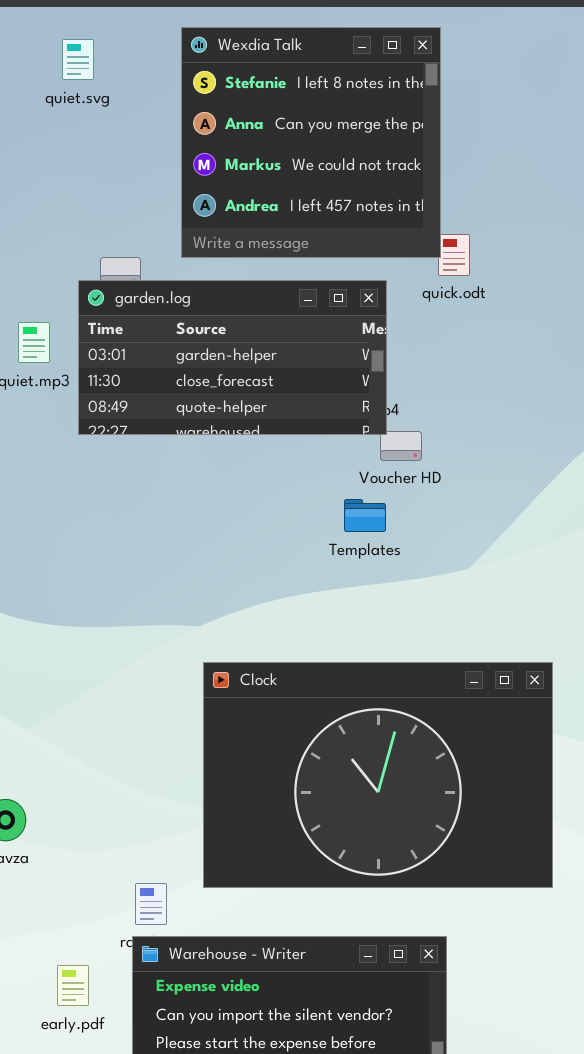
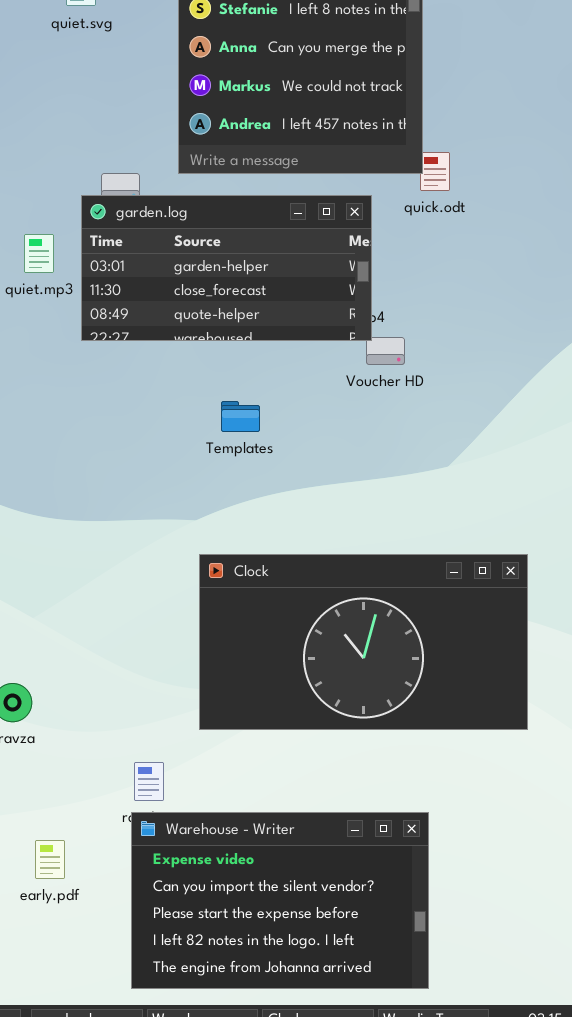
Templates: [344,499,386,532] -> [221,401,260,432], moved
Clock: [203,662,553,888] -> [199,554,528,730], resized
early.pdf: [57,965,89,1006] -> [35,840,65,879], moved

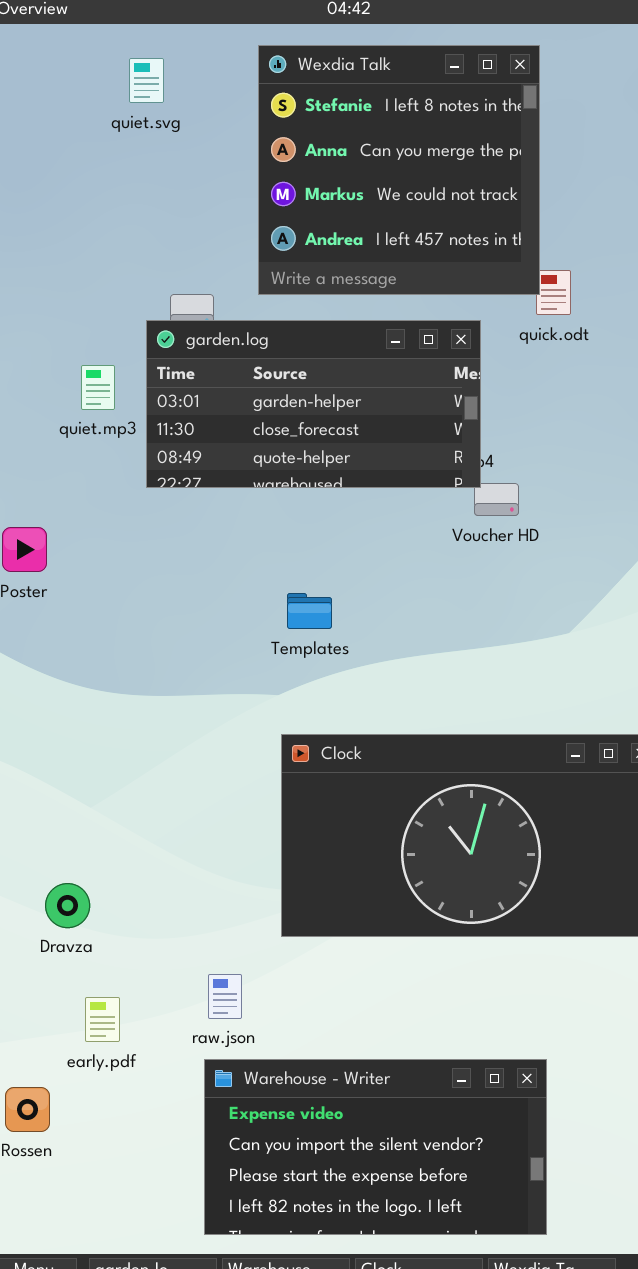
Templates: [221,401,260,432] -> [287,593,332,629], moved
Warehouse - Writer: [131,812,429,989] -> [204,1059,547,1235], resized
early.pdf: [35,840,65,879] -> [85,997,120,1042], moved

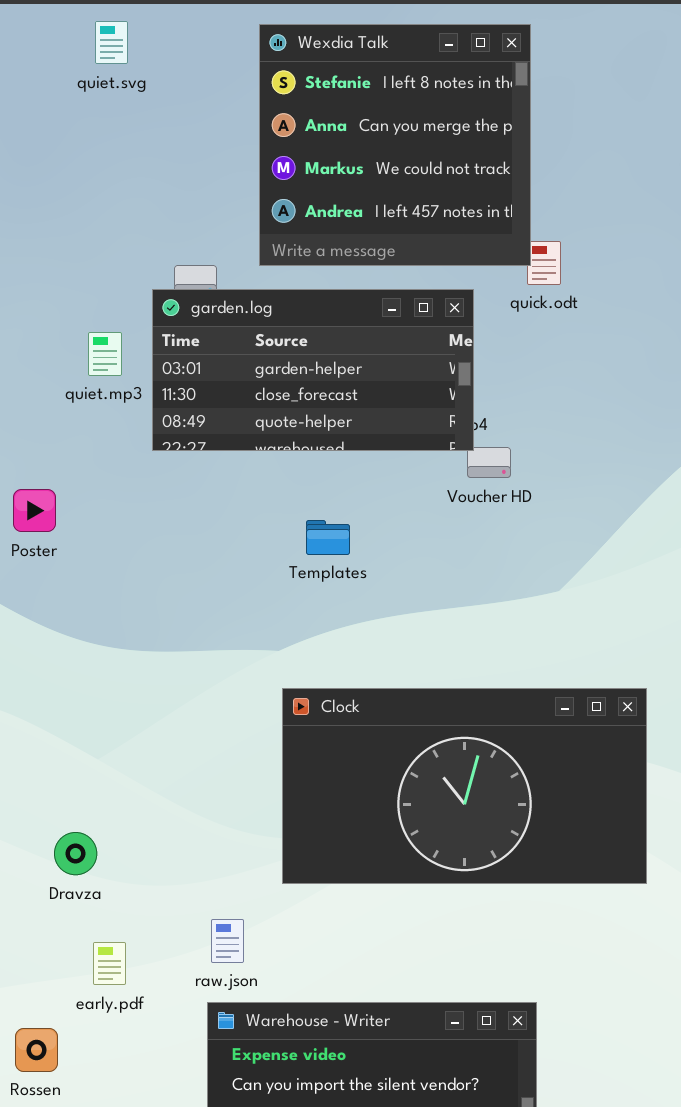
quiet.svg: [129,58,164,103] -> [95,21,128,64], moved
Templates: [287,593,332,629] -> [306,520,350,555], moved

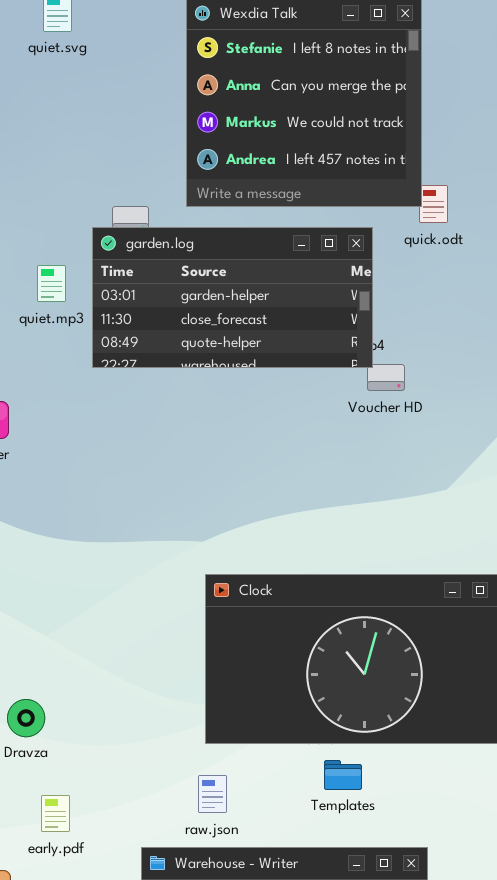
Templates: [306,520,350,555] -> [324,760,362,790], moved
raw.json: [211,919,244,963] -> [198,775,227,813], moved

